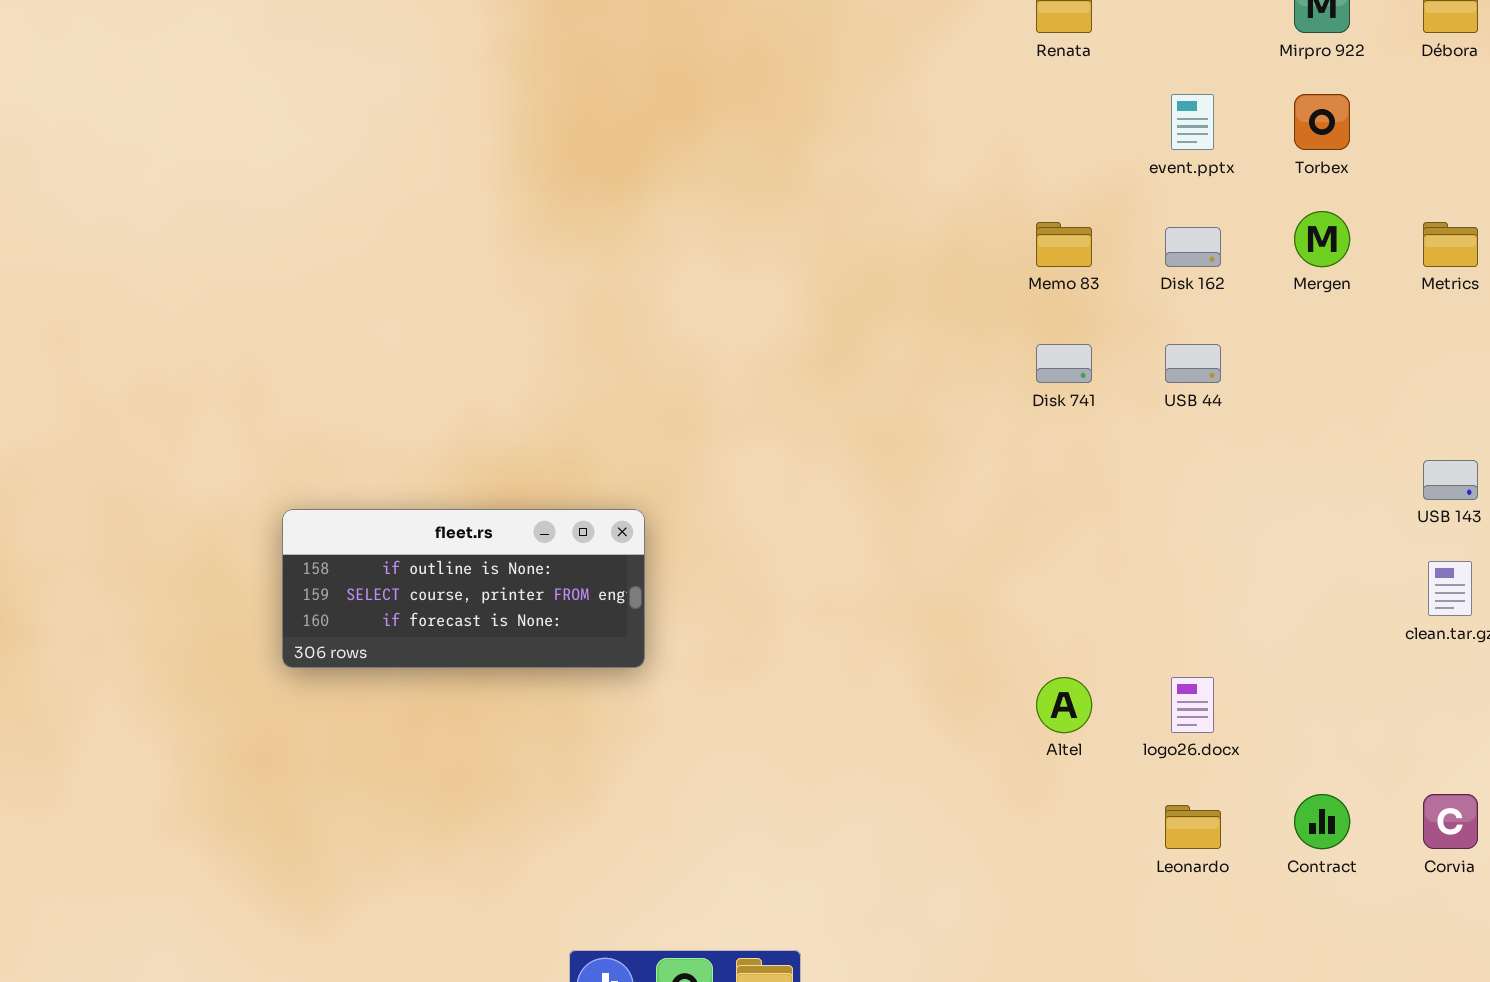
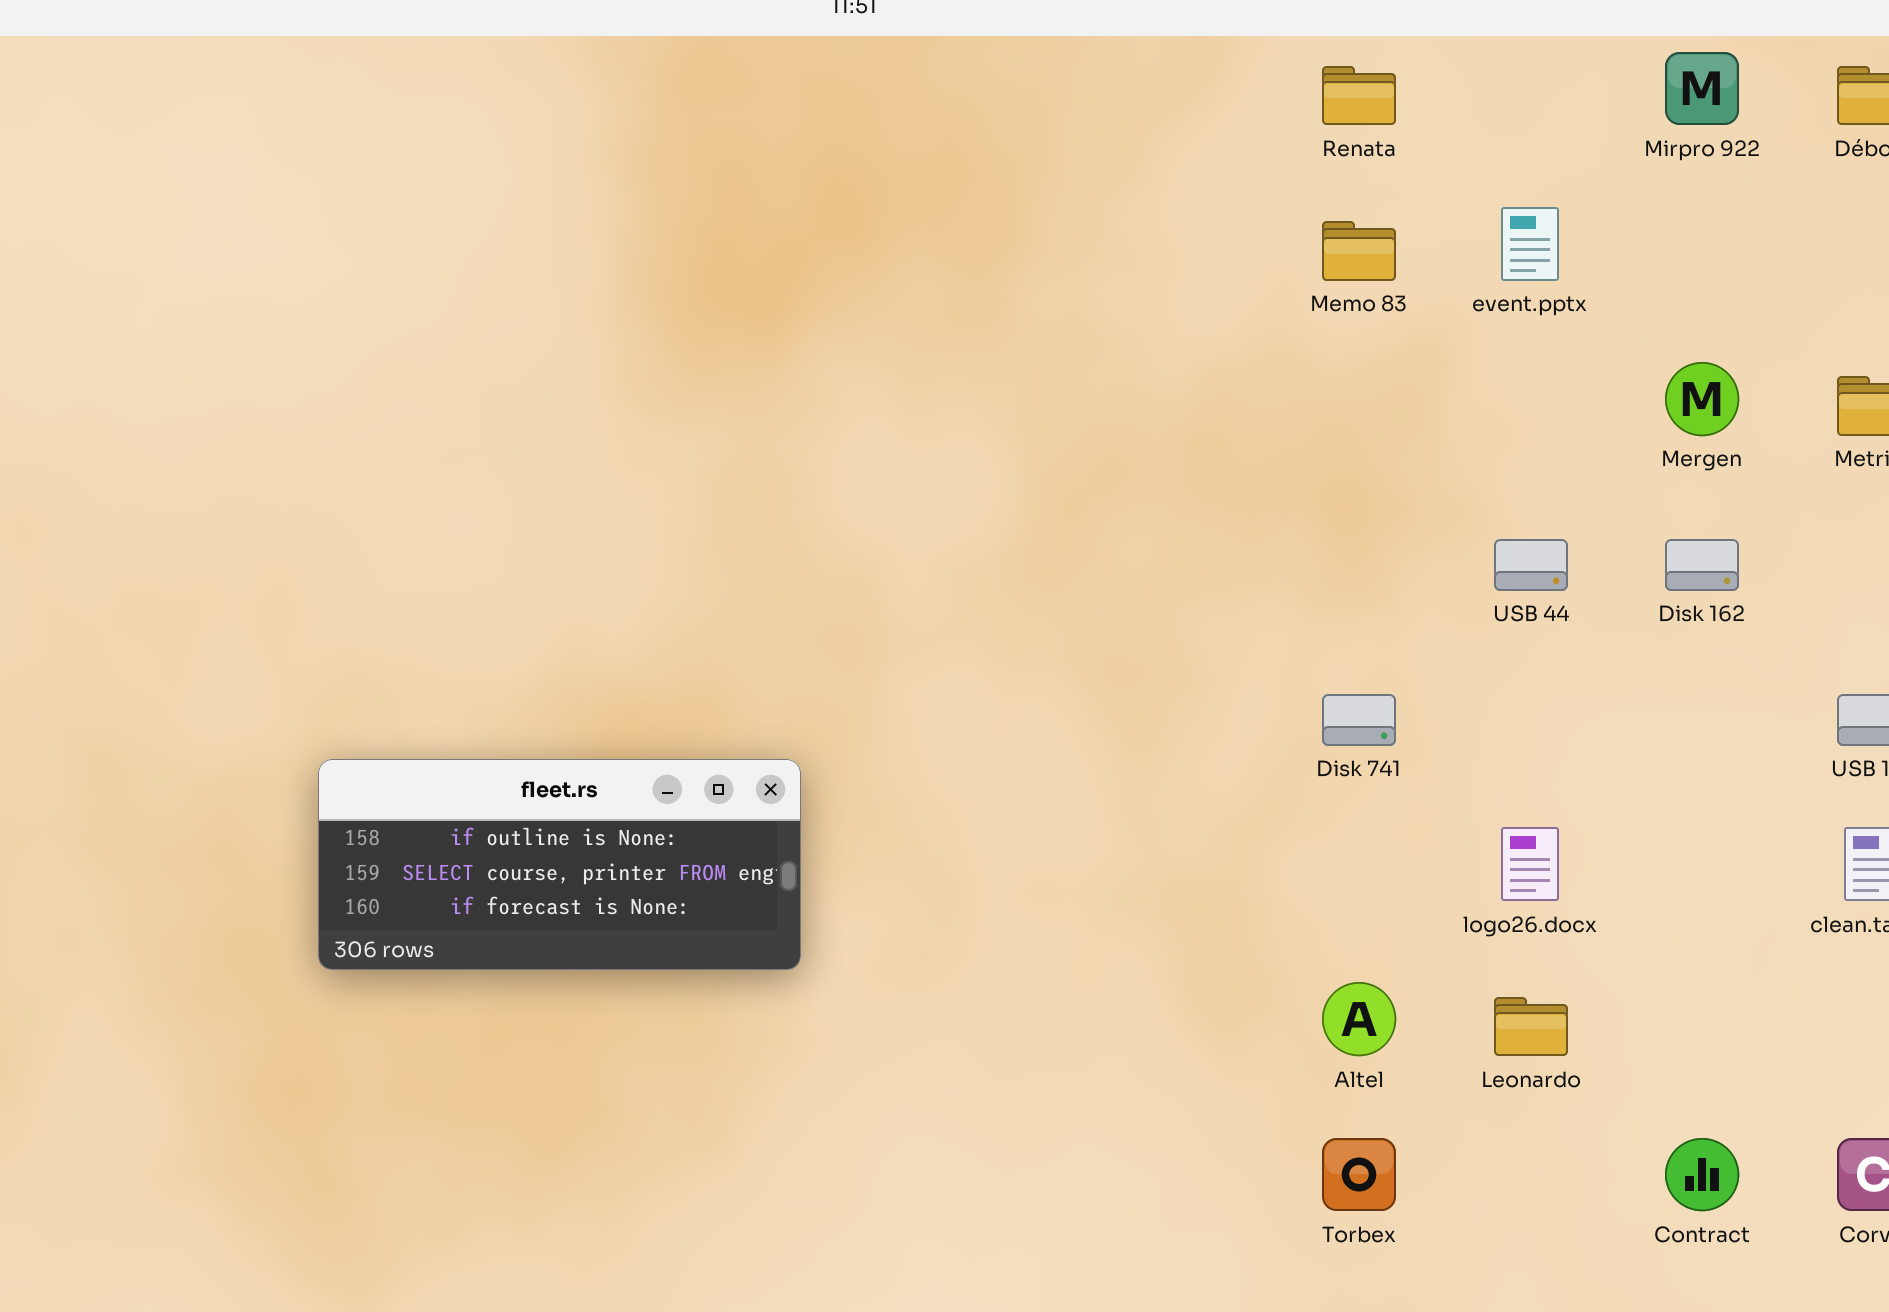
Torbex: [1294,94,1350,150] -> [1322,1138,1396,1211], moved
Memo 83: [1036,222,1092,267] -> [1322,221,1396,281], moved
Disk 162: [1165,227,1221,267] -> [1665,539,1739,591], moved
Disk 741: [1036,344,1092,383] -> [1322,694,1396,746], moved
logo26.docx: [1171,677,1214,733] -> [1501,827,1559,901], moved
Leonardo: [1165,805,1221,849] -> [1494,997,1568,1056], moved

